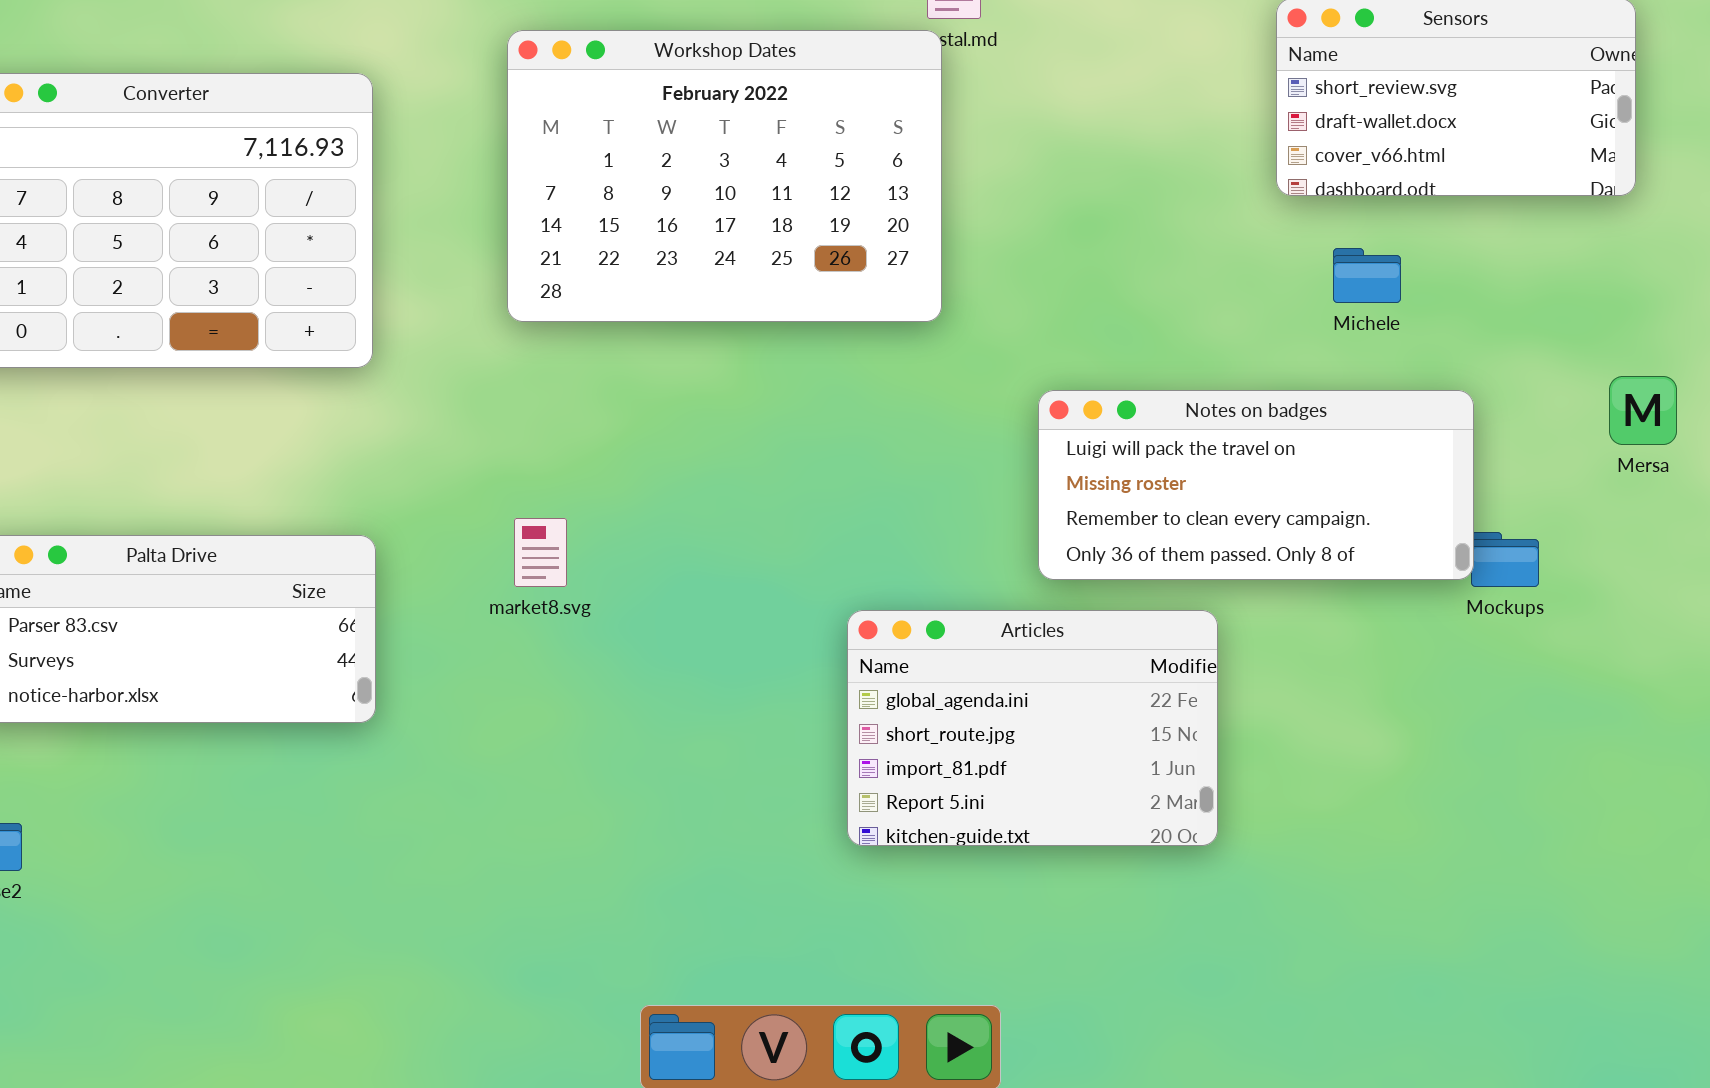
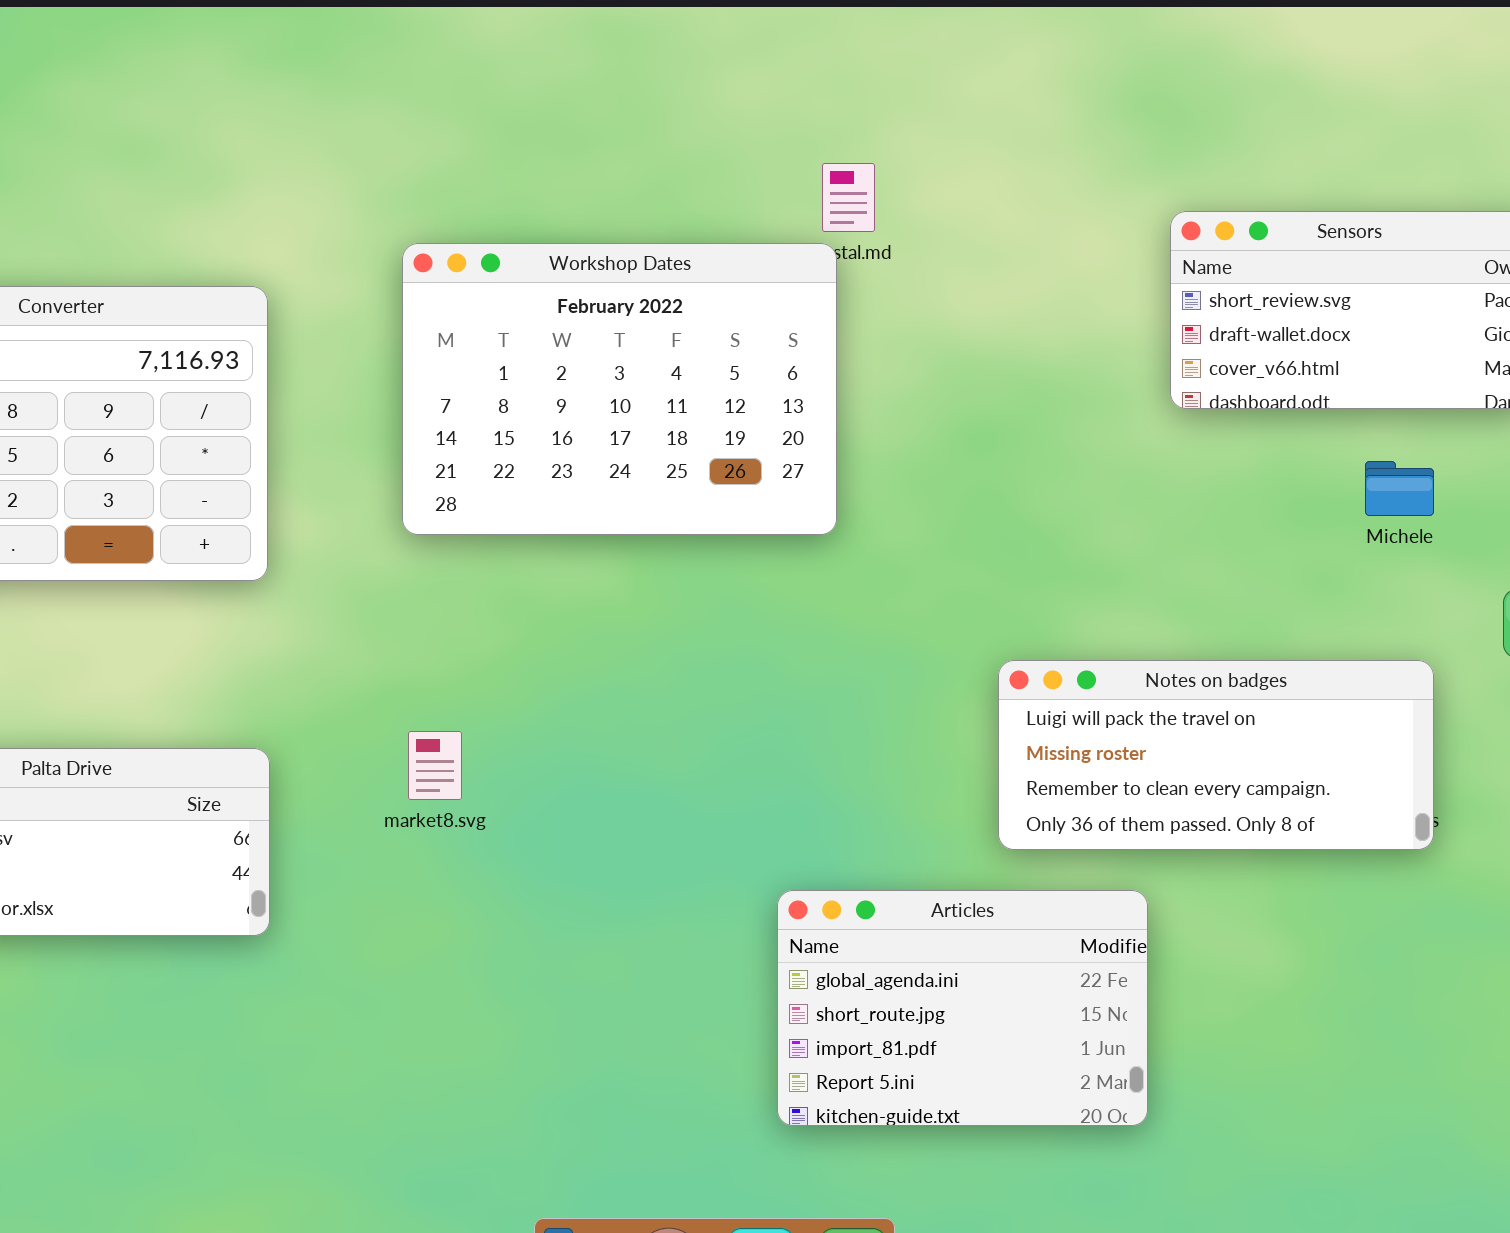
Michele: [1333,248,1401,303] -> [1365,461,1434,516], moved
Notes on badges: [1038,390,1474,580] -> [998,660,1434,850], moved
Articles: [847,610,1218,846] -> [777,890,1148,1126], moved

